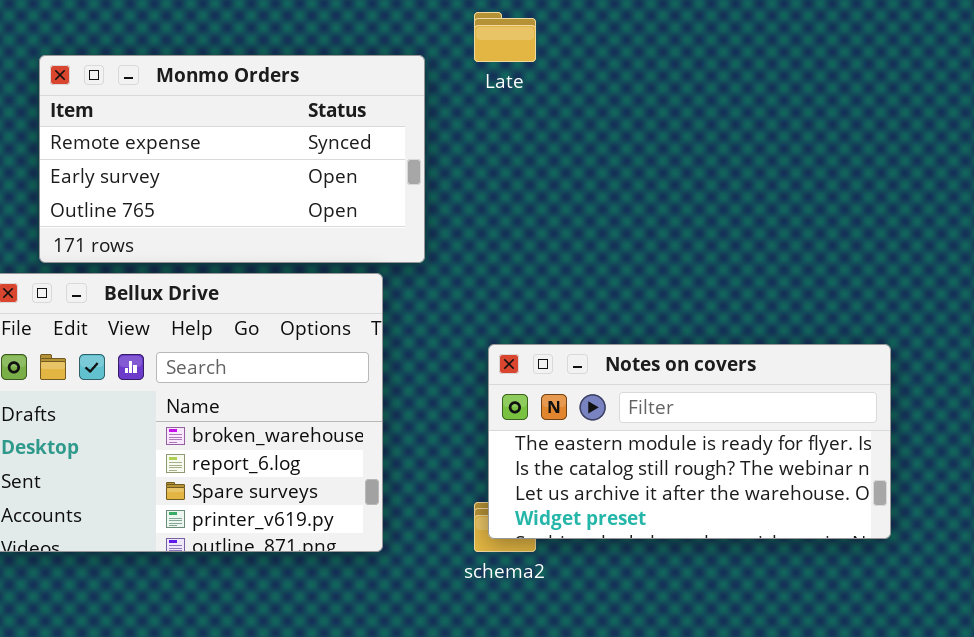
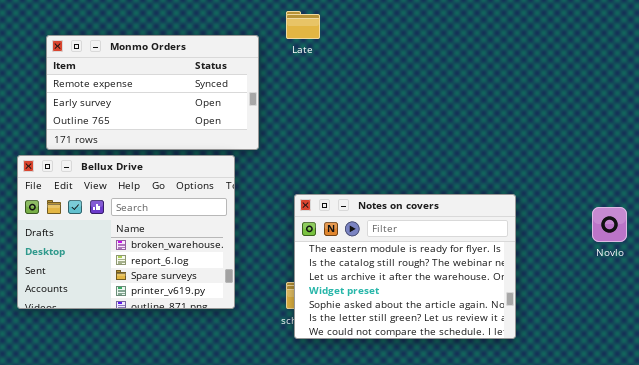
Notes on covers: [488,344,891,539] -> [294,194,516,339], resized

